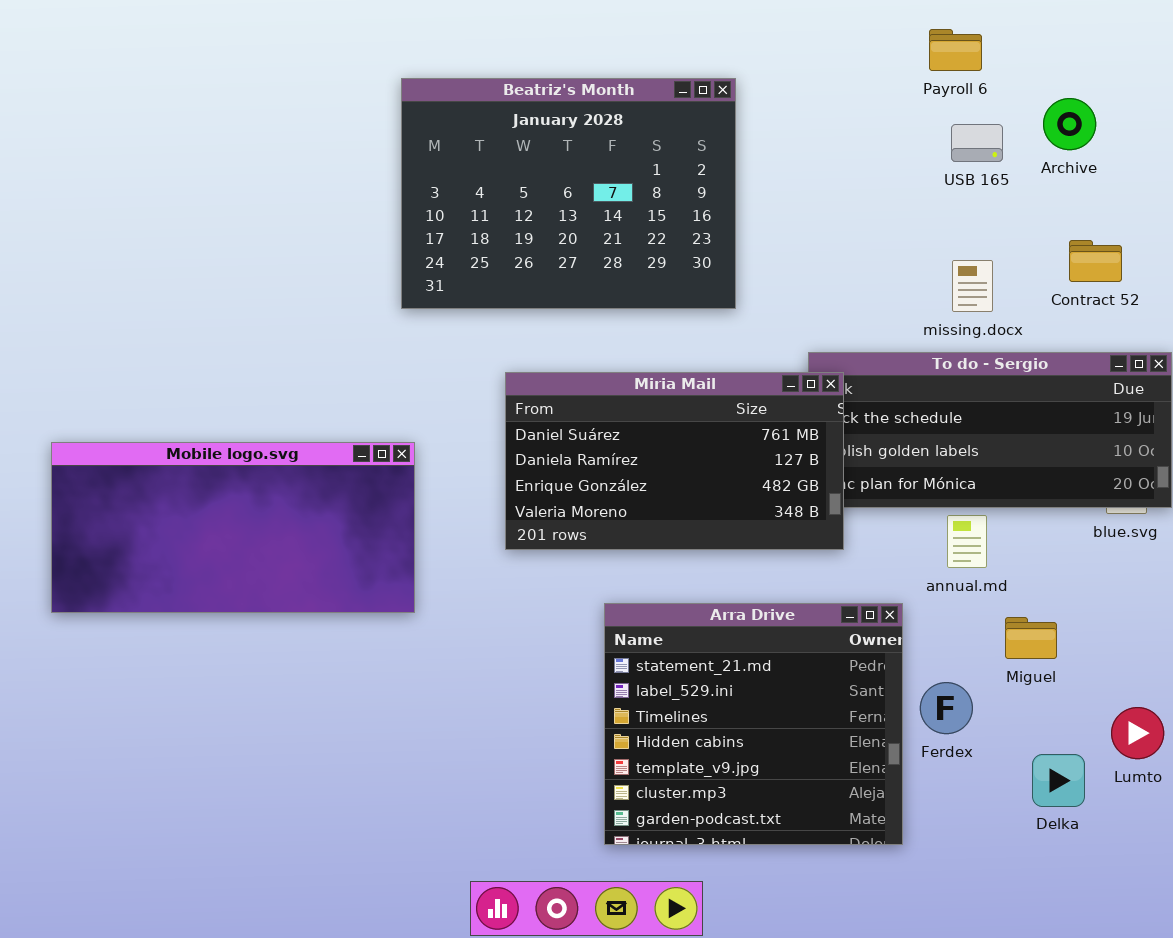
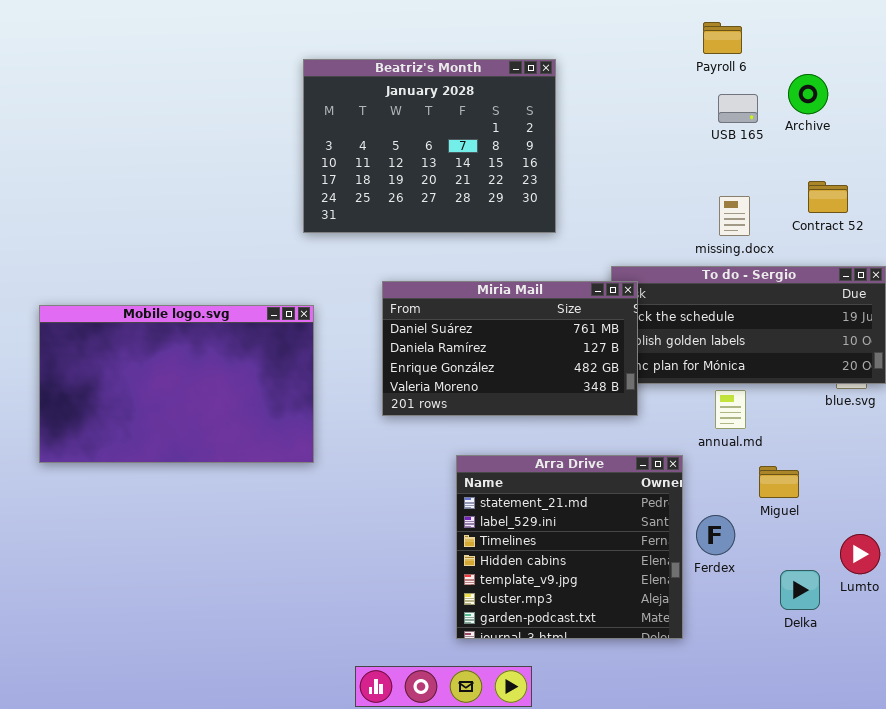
Mobile logo.svg: [51,442,415,613] -> [39,305,314,463], resized

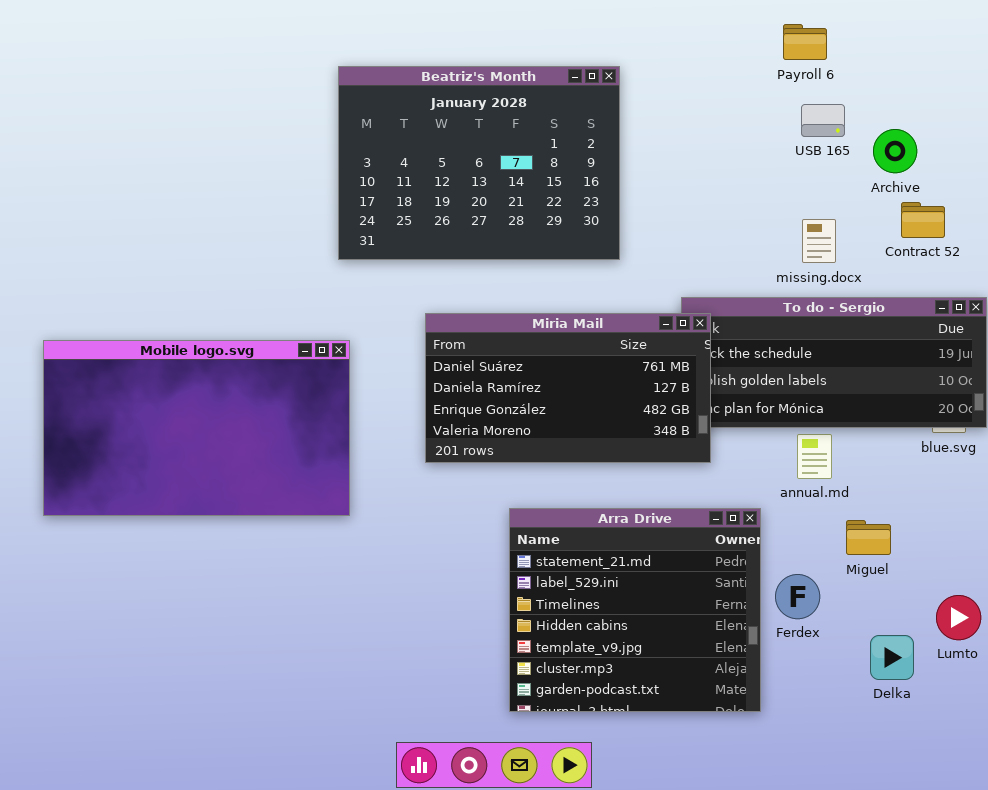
Archive: [788,74,828,114] -> [873,129,917,173], moved

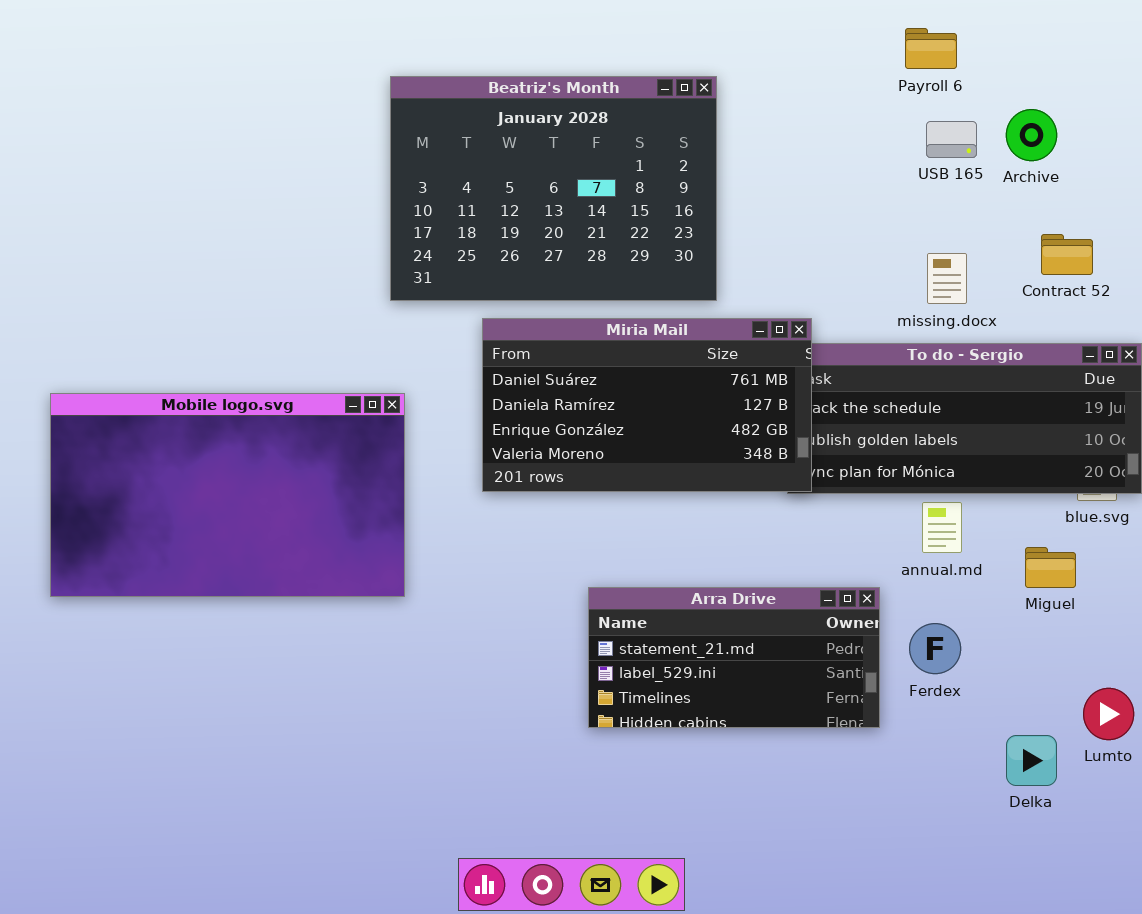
Archive: [873,129,917,173] -> [1006,109,1057,161], moved
Miria Mail: [425,313,711,463] -> [482,318,812,492], moved
Arra Drive: [509,508,761,712] -> [588,587,880,728], resized
Miguel: [846,520,891,555] -> [1025,547,1076,588], moved
Ferdex: [775,574,820,619] -> [909,623,961,674], moved

